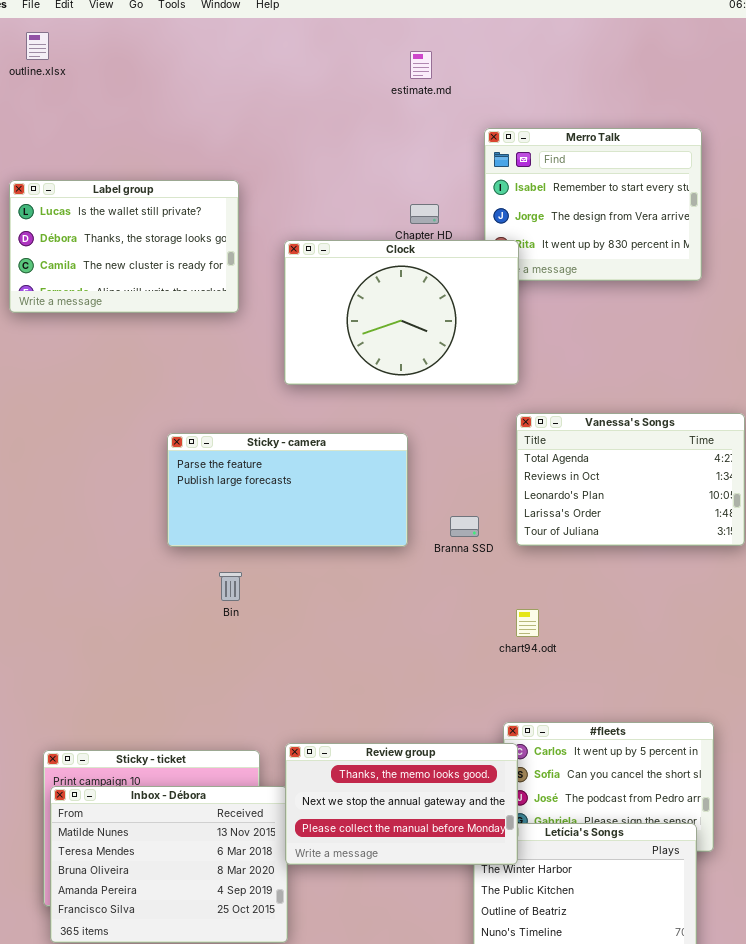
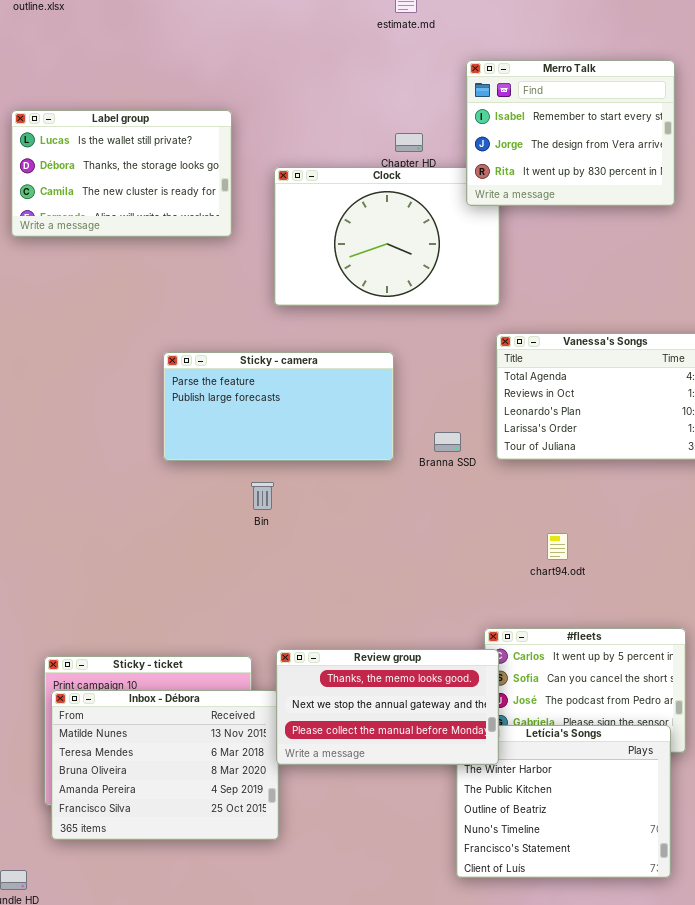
Merro Talk: [484,128,702,281] -> [466,60,675,206], raised
Bin: [219,572,242,601] -> [251,482,274,510], moved
chart94.odt: [516,609,539,637] -> [547,533,568,560], moved

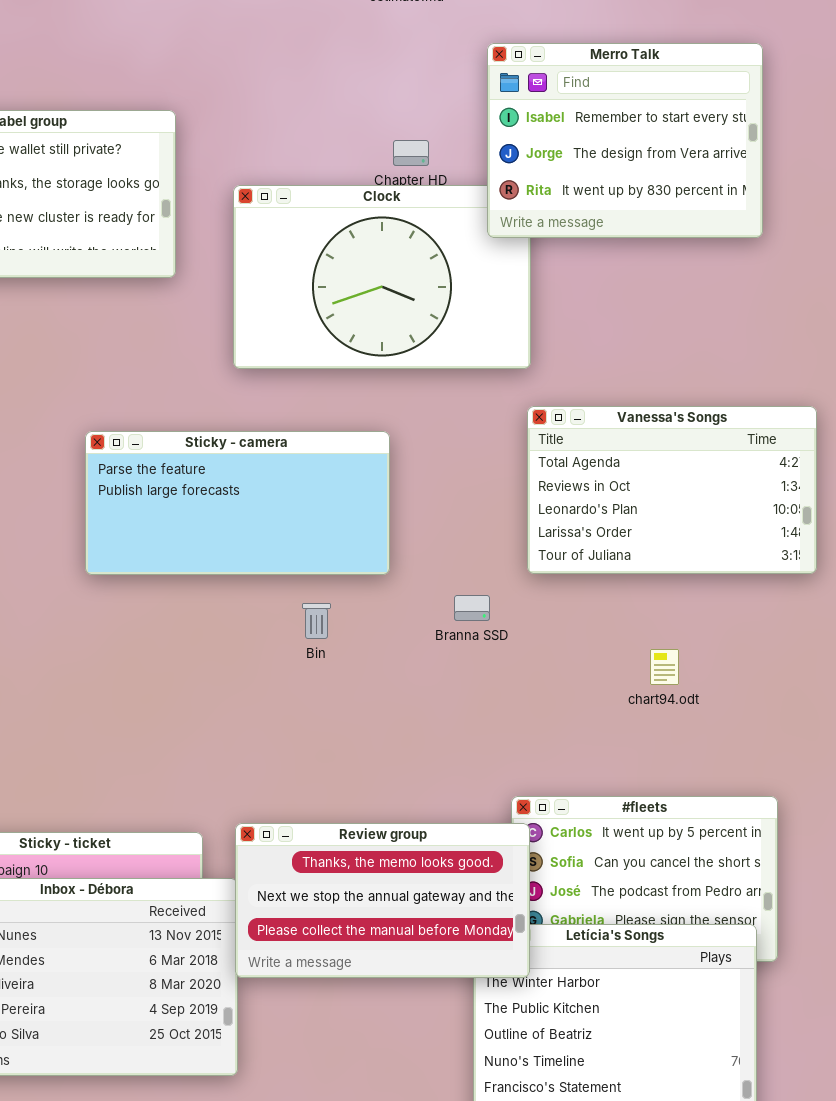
Branna SSD: [434,432,461,452] -> [454,595,490,621], moved
Bin: [251,482,274,510] -> [302,603,331,639], moved
chart94.odt: [547,533,568,560] -> [650,649,679,685], moved

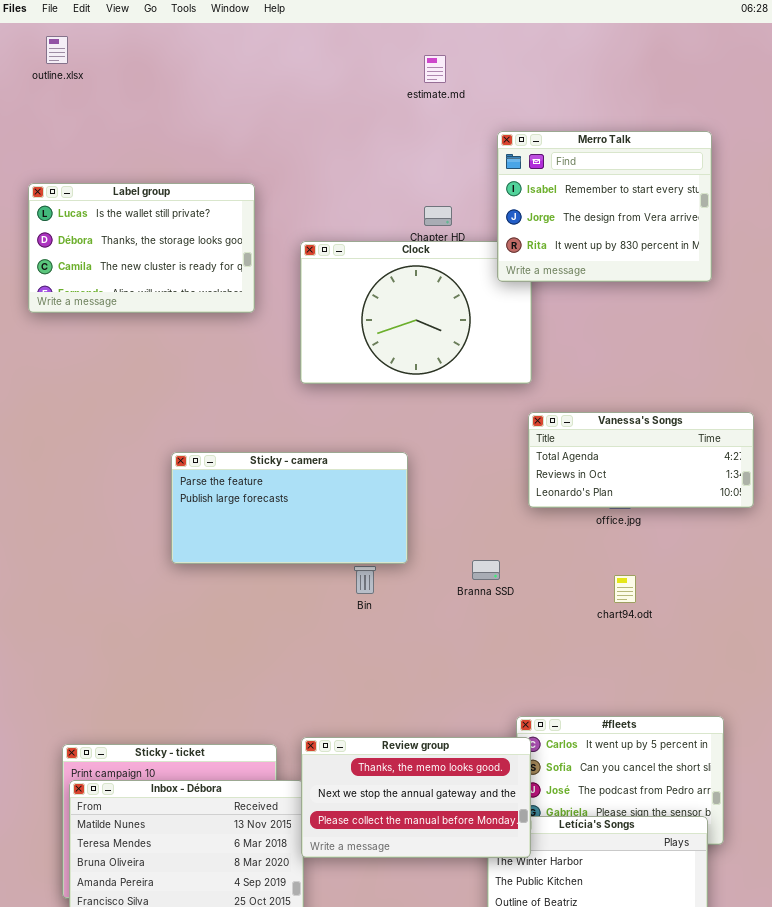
Vanessa's Songs: [527,406,817,574] -> [528,412,754,508], resized
Sticky - camera: [85,431,390,575] -> [171,452,408,564], moved
chart94.odt: [650,649,679,685] -> [614,575,636,603], moved

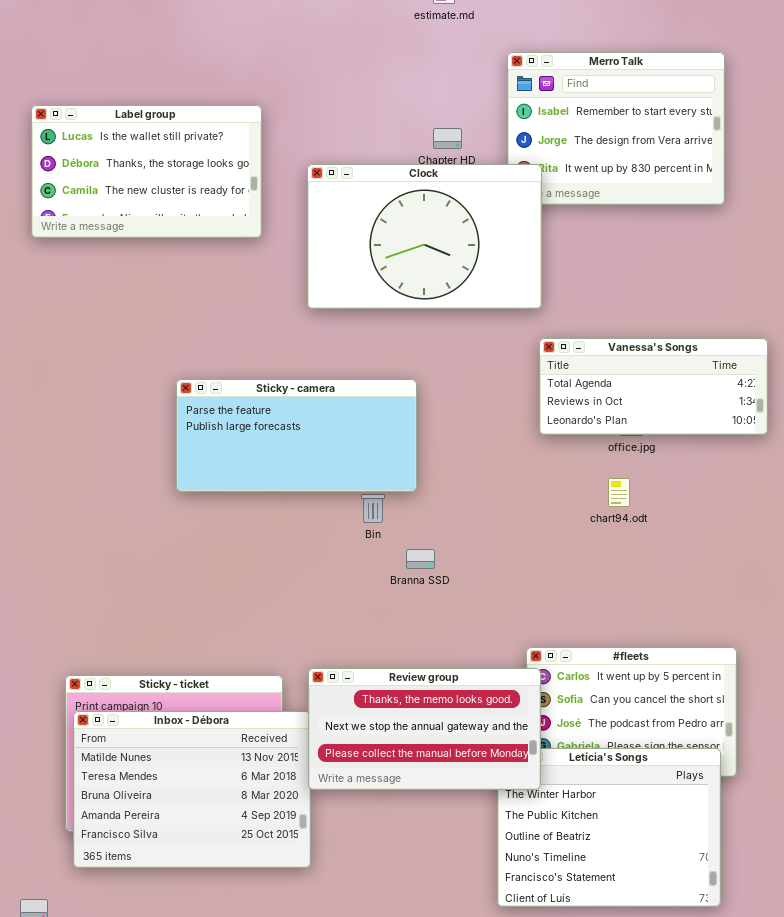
Clock: [300,241,532,384] -> [307,164,542,309], raised
Branna SSD: [472,560,500,580] -> [406,549,435,569], moved
chart94.odt: [614,575,636,603] -> [608,478,630,507], moved

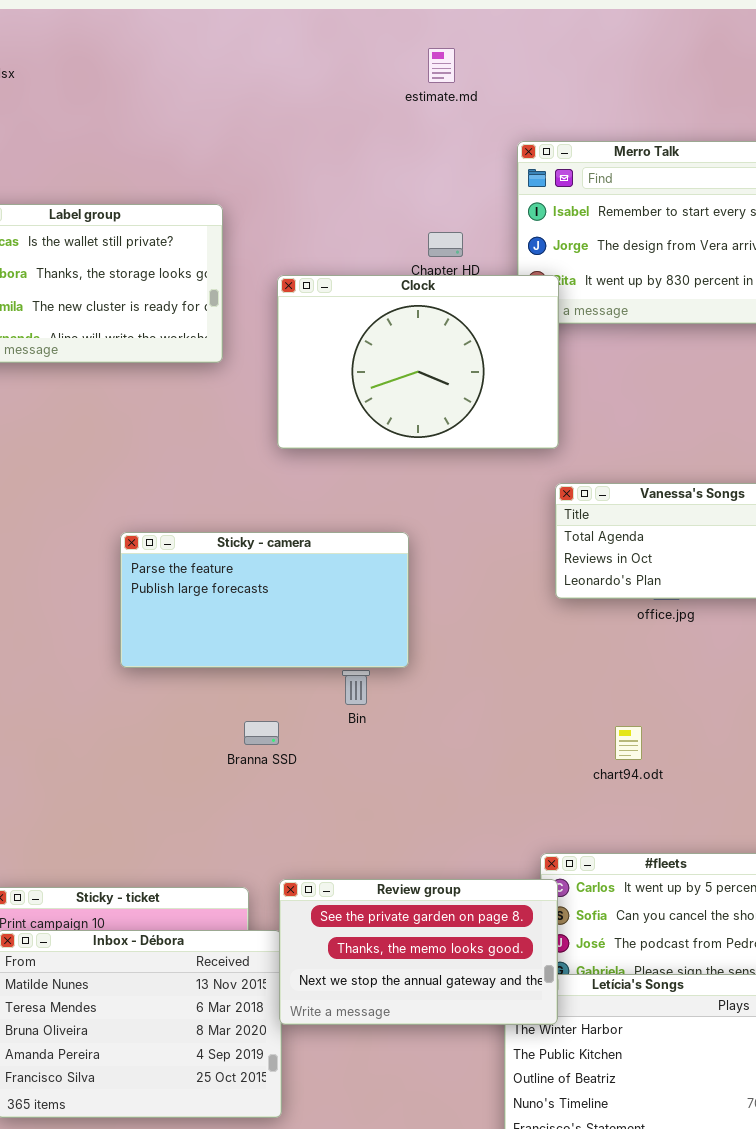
chart94.odt: [608,478,630,507] -> [615,726,642,760], moved
Branna SSD: [406,549,435,569] -> [244,721,279,745], moved
Review group: [308,668,541,790] -> [279,879,558,1025], scrolled up 1 row

